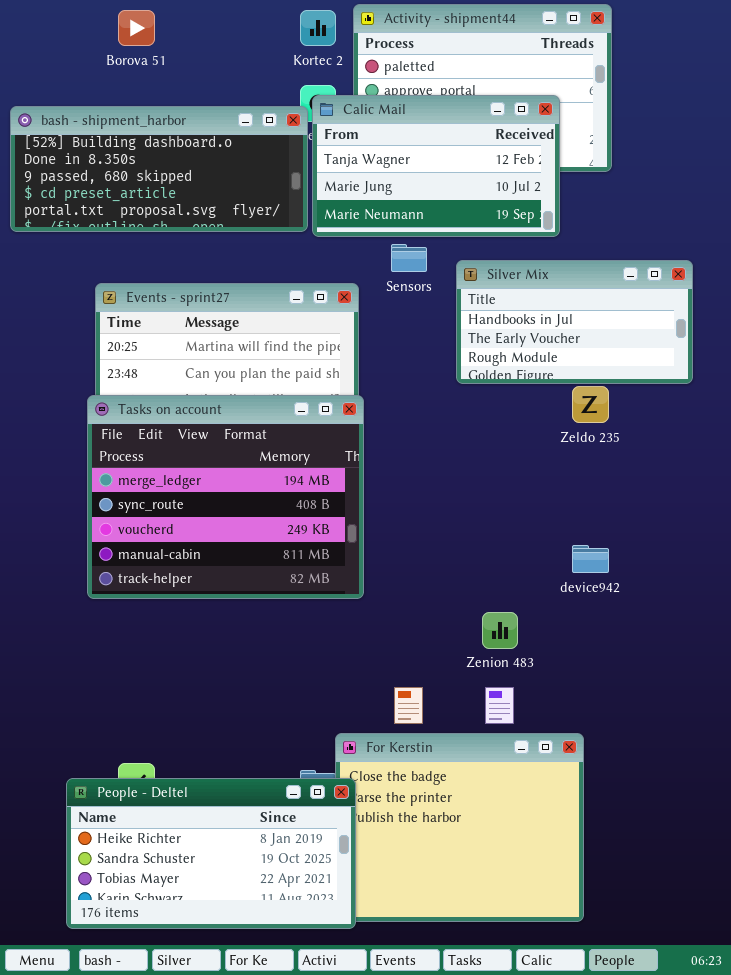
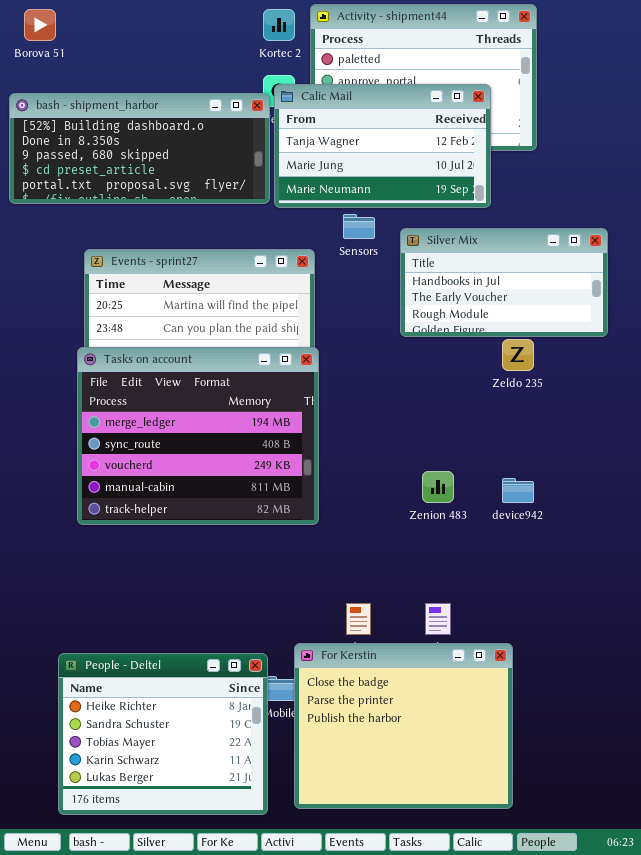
Borova 51: [118,10,155,46] -> [24,9,56,41], moved
Zenion 483: [482,612,518,649] -> [422,471,454,503], moved
People - Deltel: [66,778,356,929] -> [58,653,268,815], resized

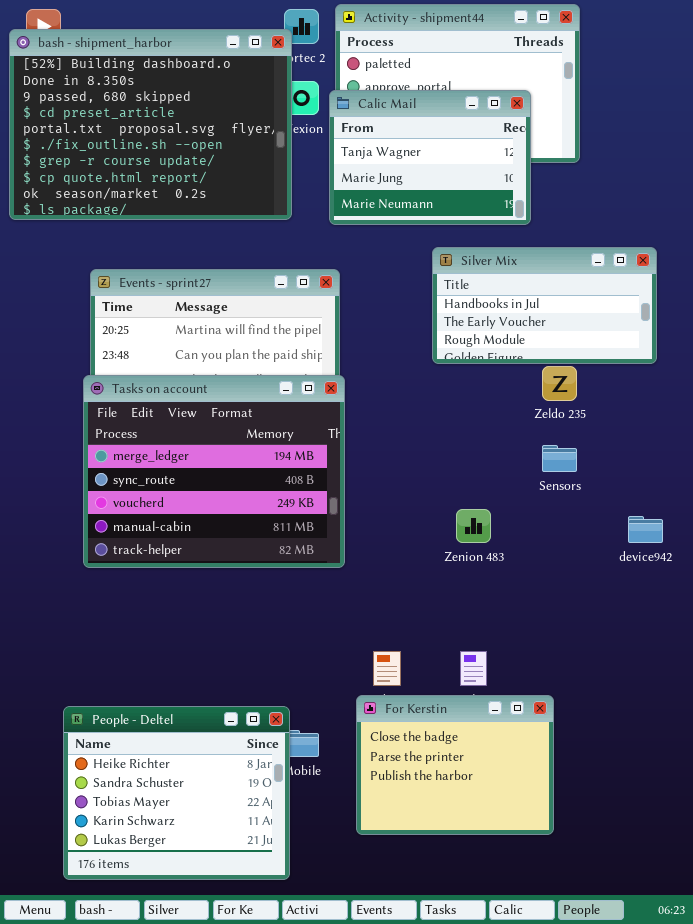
Calic Mail: [274,84,491,208] -> [329,90,531,225], resized
bash - shipment_harbor: [9,93,270,204] -> [9,29,292,220], resized
Sensors: [343,214,375,239] -> [542,445,577,472], moved
device942: [502,478,534,503] -> [628,516,663,543], moved
For Kerstin: [294,643,513,809] -> [356,695,554,835], resized

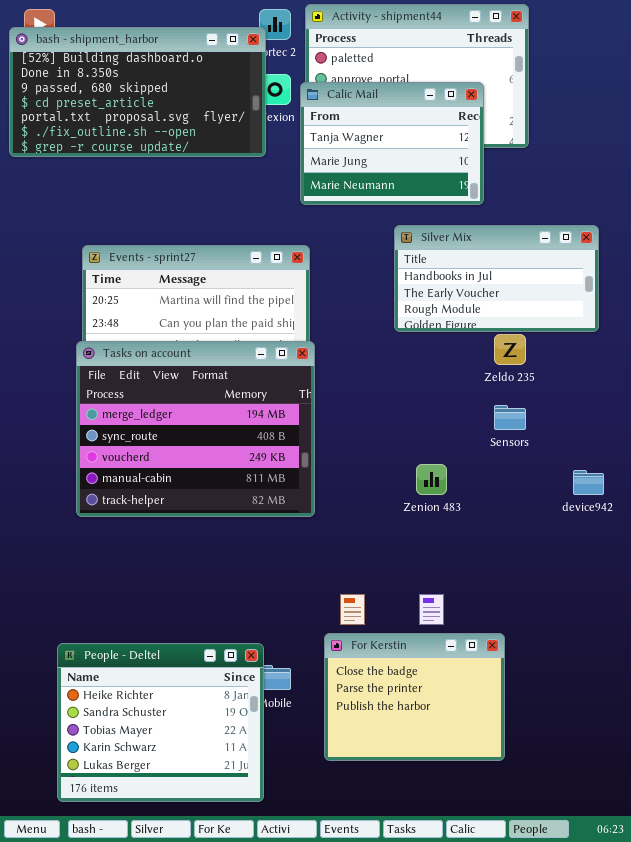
bash - shipment_harbor: [9,29,292,220] -> [9,27,266,157], resized

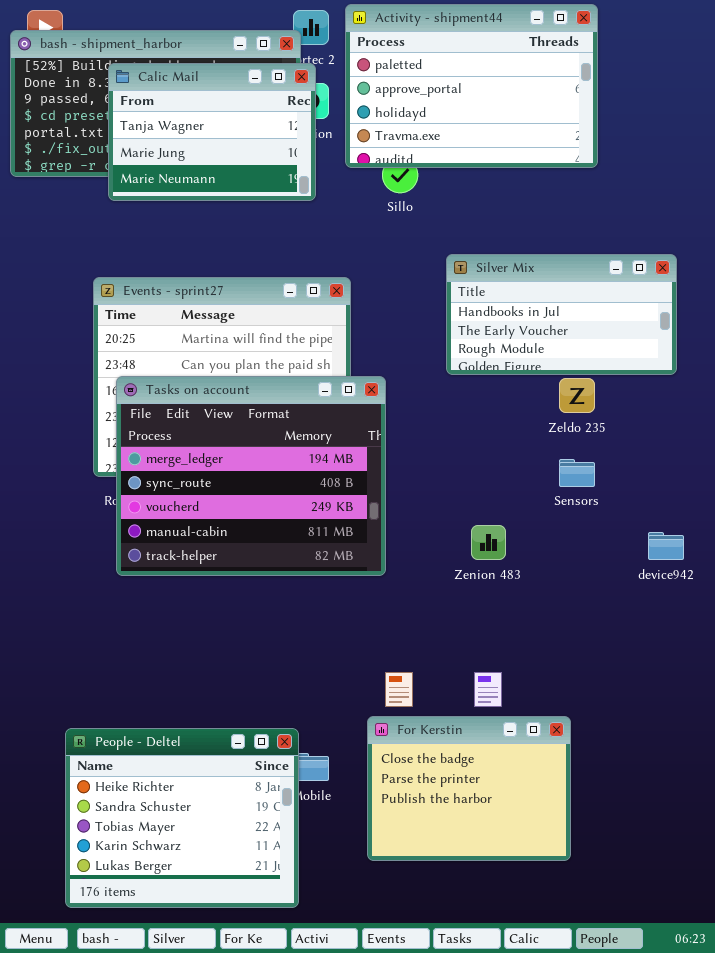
Calic Mail: [300,82,484,205] -> [108,63,316,201], moved
Tasks on account: [76,341,315,517] -> [116,376,386,576], moved

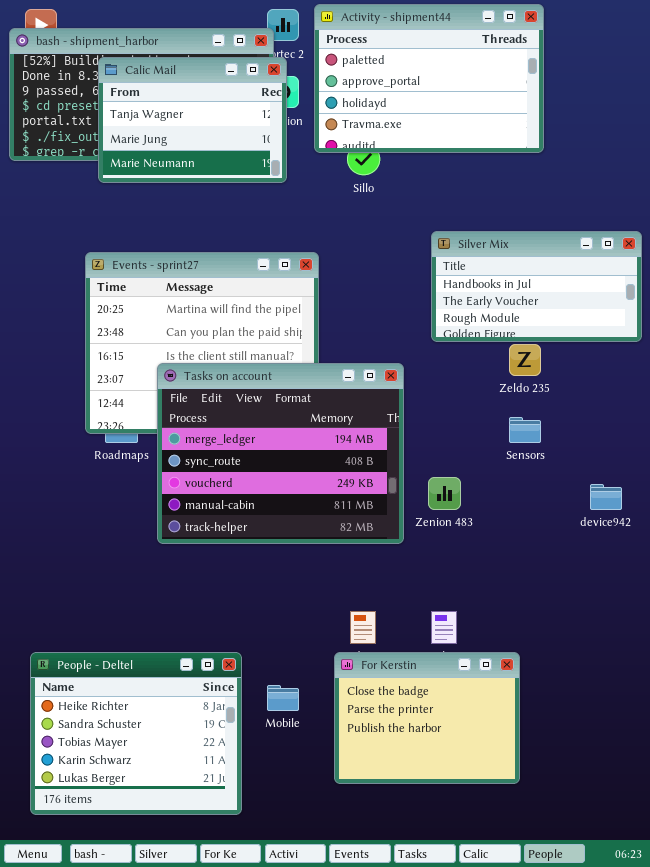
Silver Mix: [446,254,677,375] -> [431,231,642,342], moved
Tasks on account: [116,376,386,576] -> [157,363,404,544], moved
People - Deltel: [65,728,299,908] -> [30,652,242,815], moved

